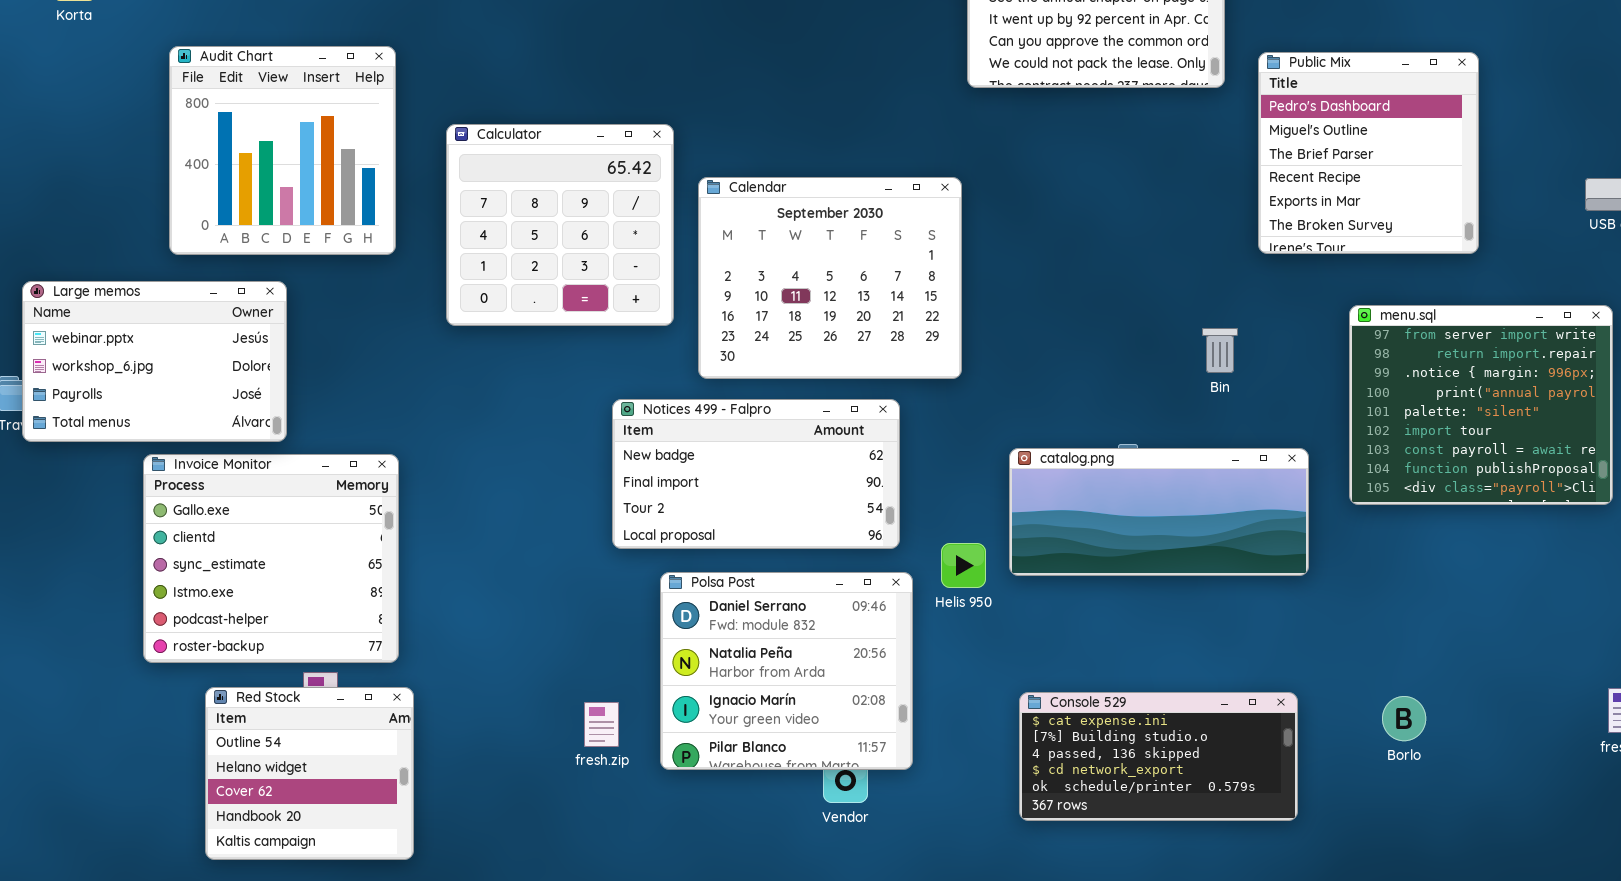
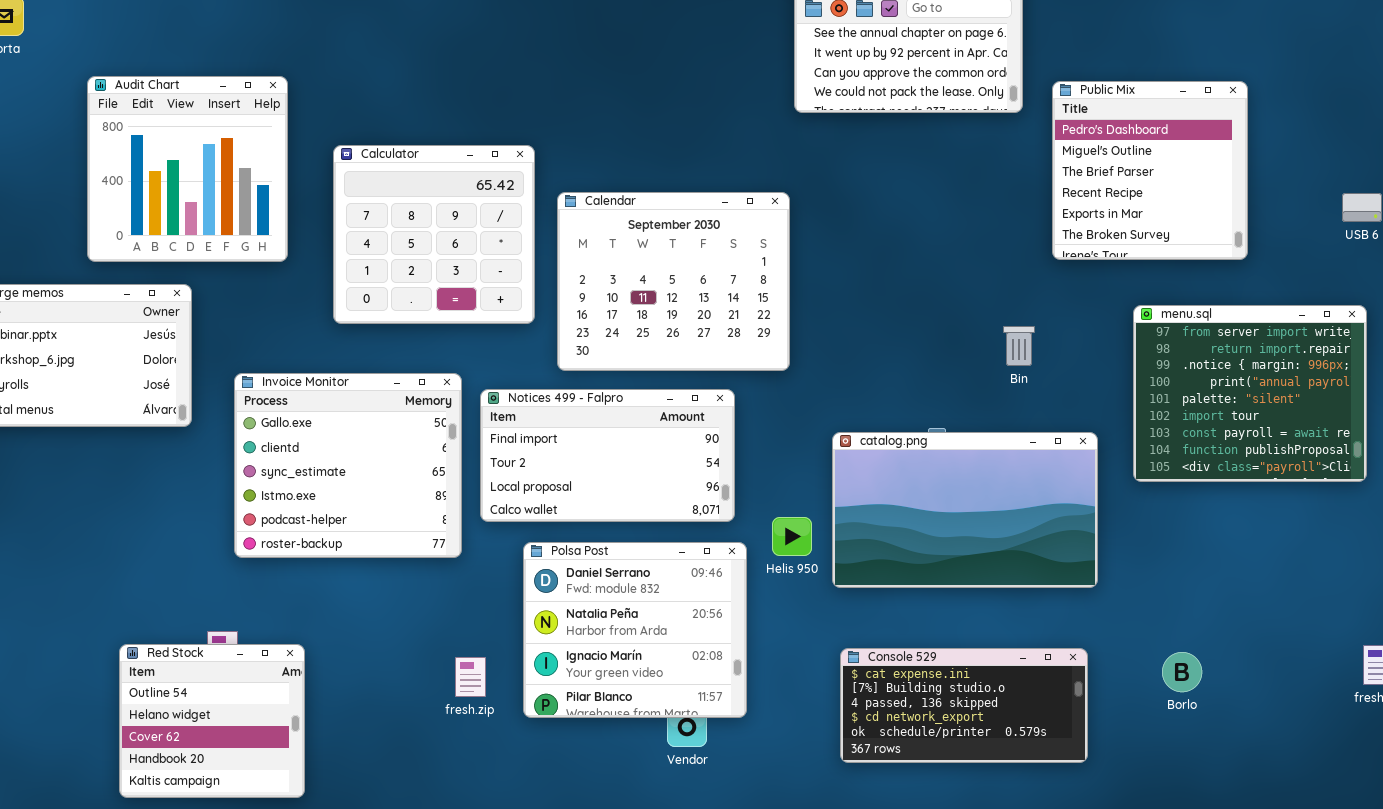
Notices 499 - Falpro: [612,399,900,549] -> [480,389,735,522], scrolled down 1 row
catalog.png: [1009,448,1309,576] -> [832,432,1098,588], resized
Invoice Monitor: [143,454,399,663] -> [234,373,462,558], moved

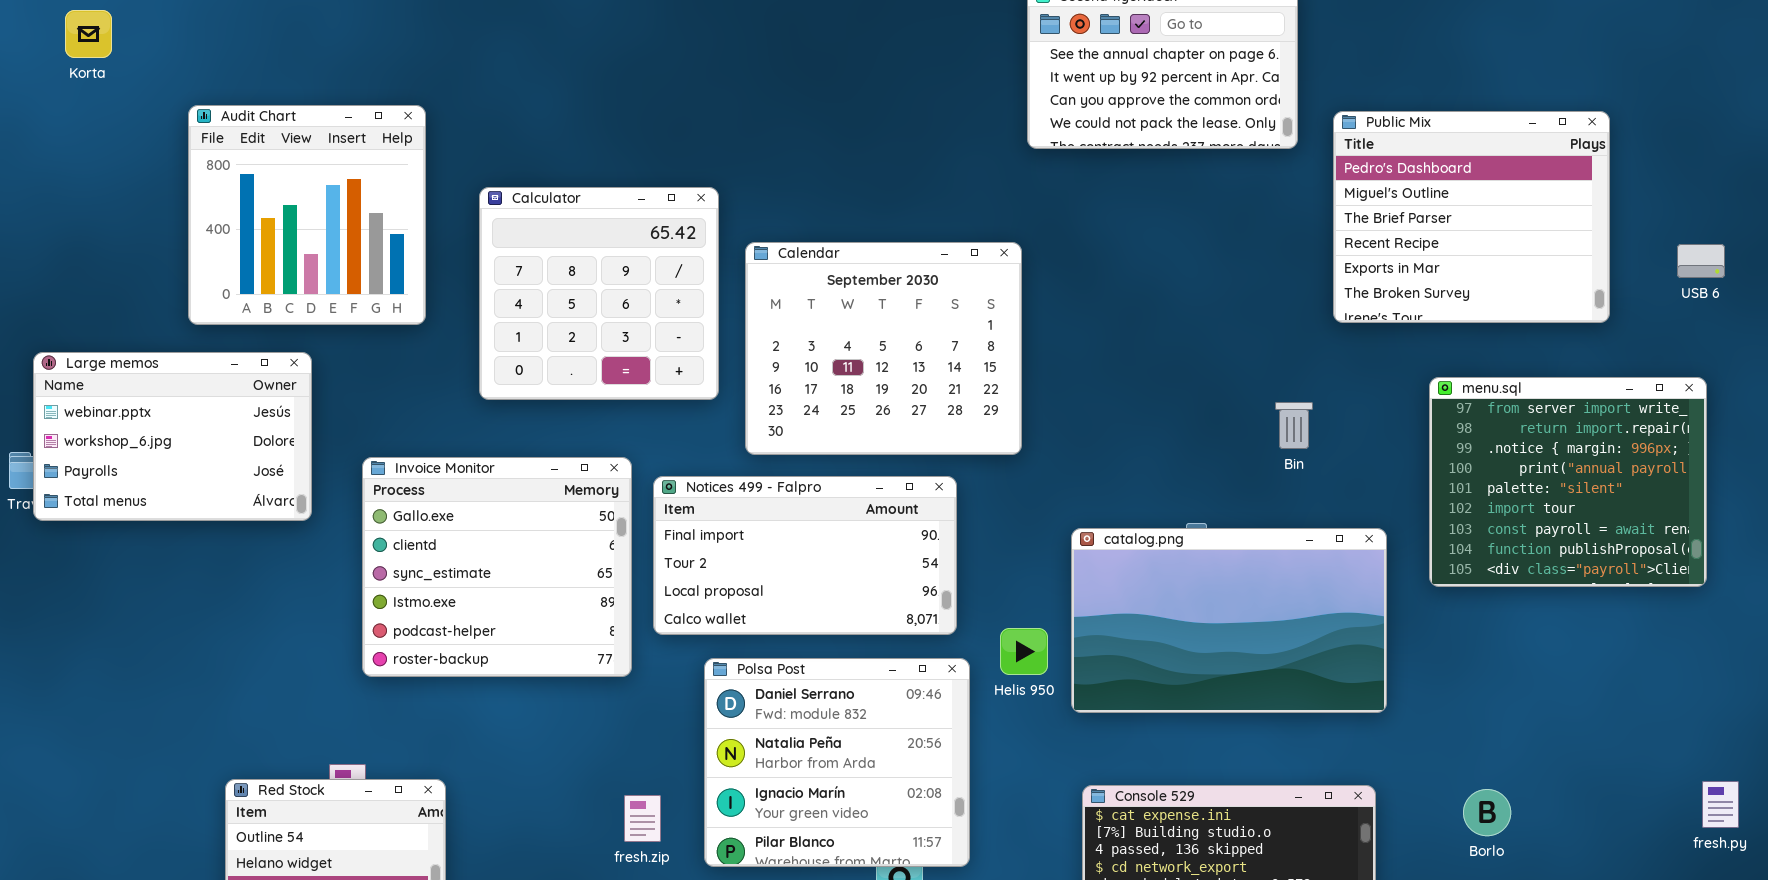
Public Mix: [1052,81,1248,260] -> [1333,111,1610,323], resized

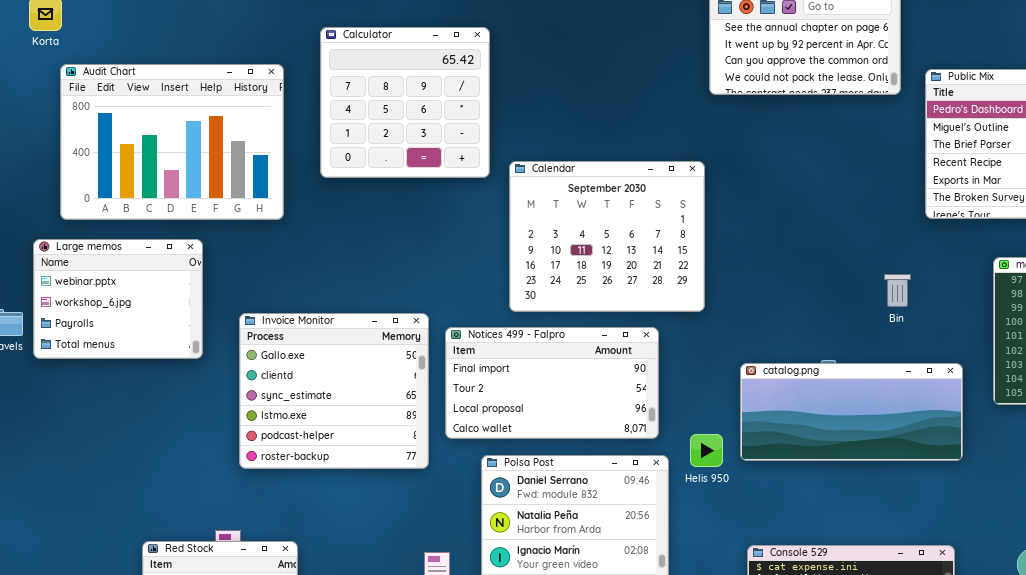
Audit Chart: [188,105,426,325] -> [60,64,284,220], resized
Calculator: [479,187,719,400] -> [320,27,490,178], moved
Large memos: [33,352,312,521] -> [33,239,203,359], resized
catalog.png: [1071,528,1387,713] -> [740,363,963,461], resized

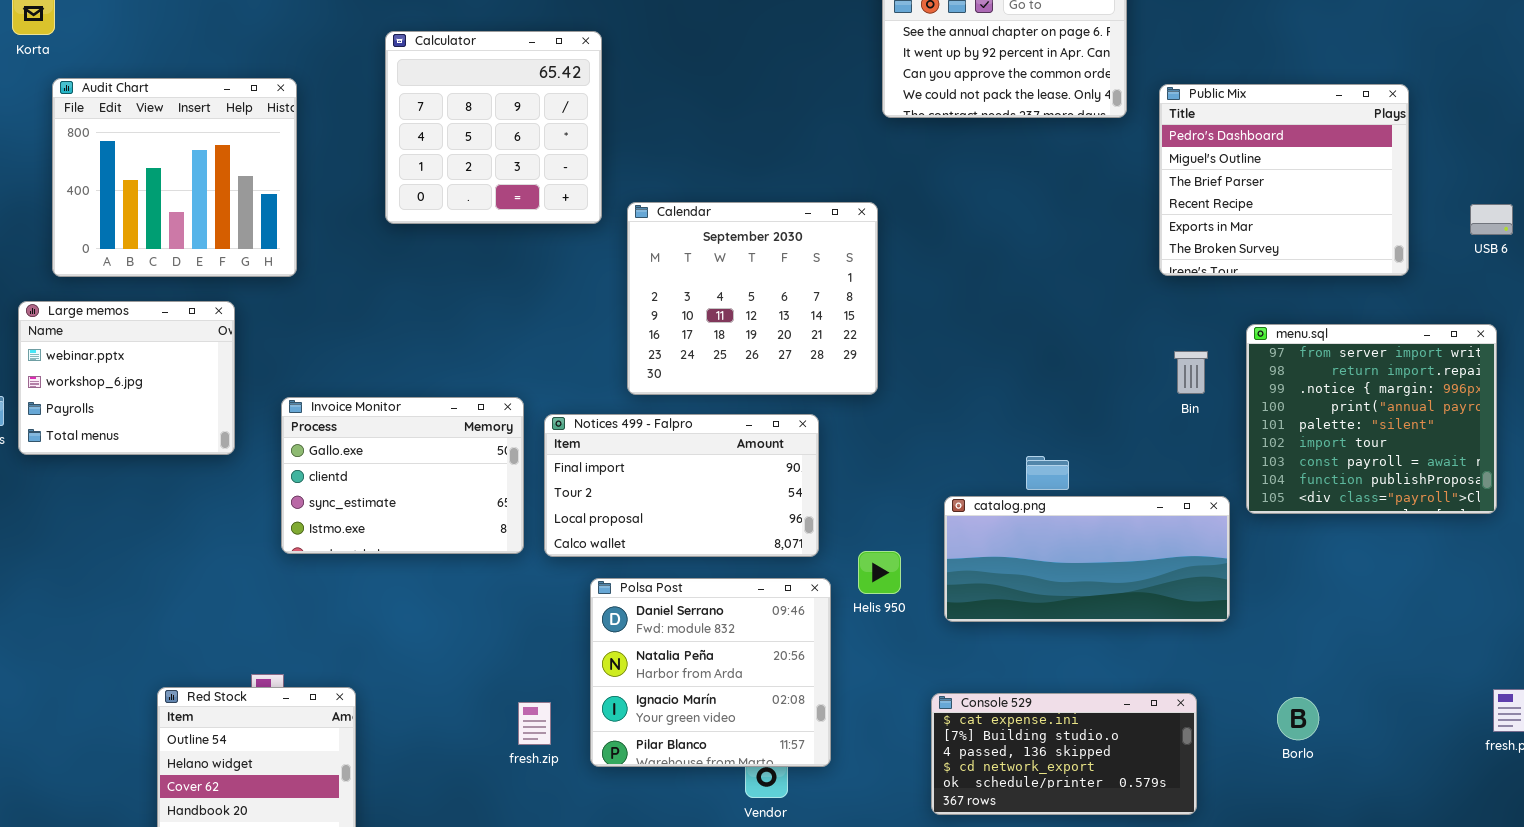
Audit Chart: [60,64,284,220] -> [52,78,297,277], resized
Bin: [884,274,911,307] -> [1174,351,1208,394], moved
Invoice Monitor: [239,313,429,469] -> [281,397,524,554], resized
catalog.png: [740,363,963,461] -> [944,496,1230,622], moved

